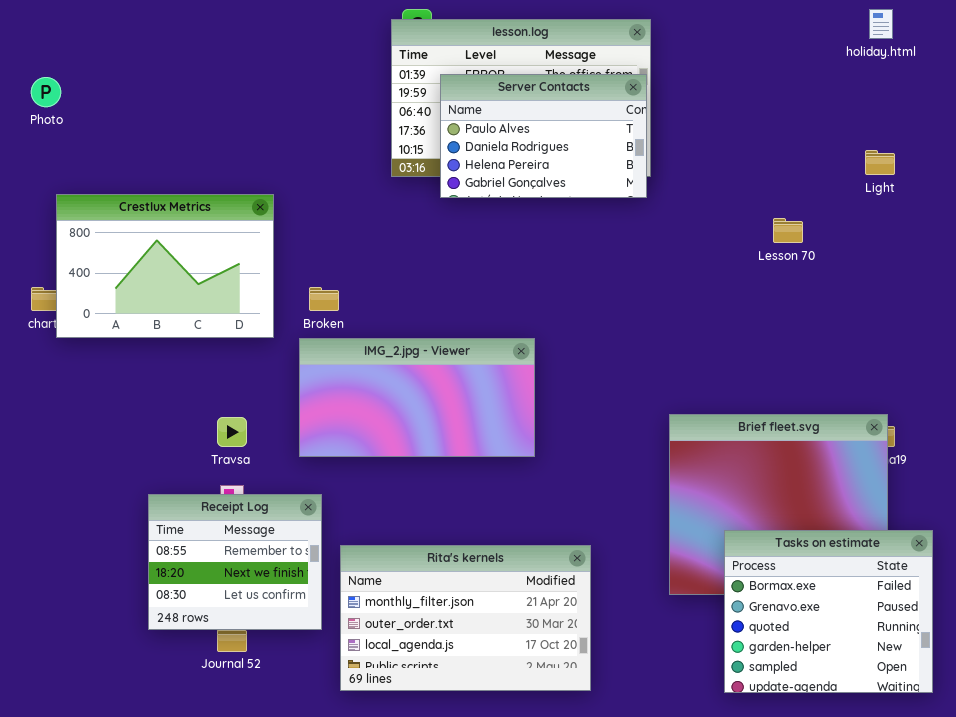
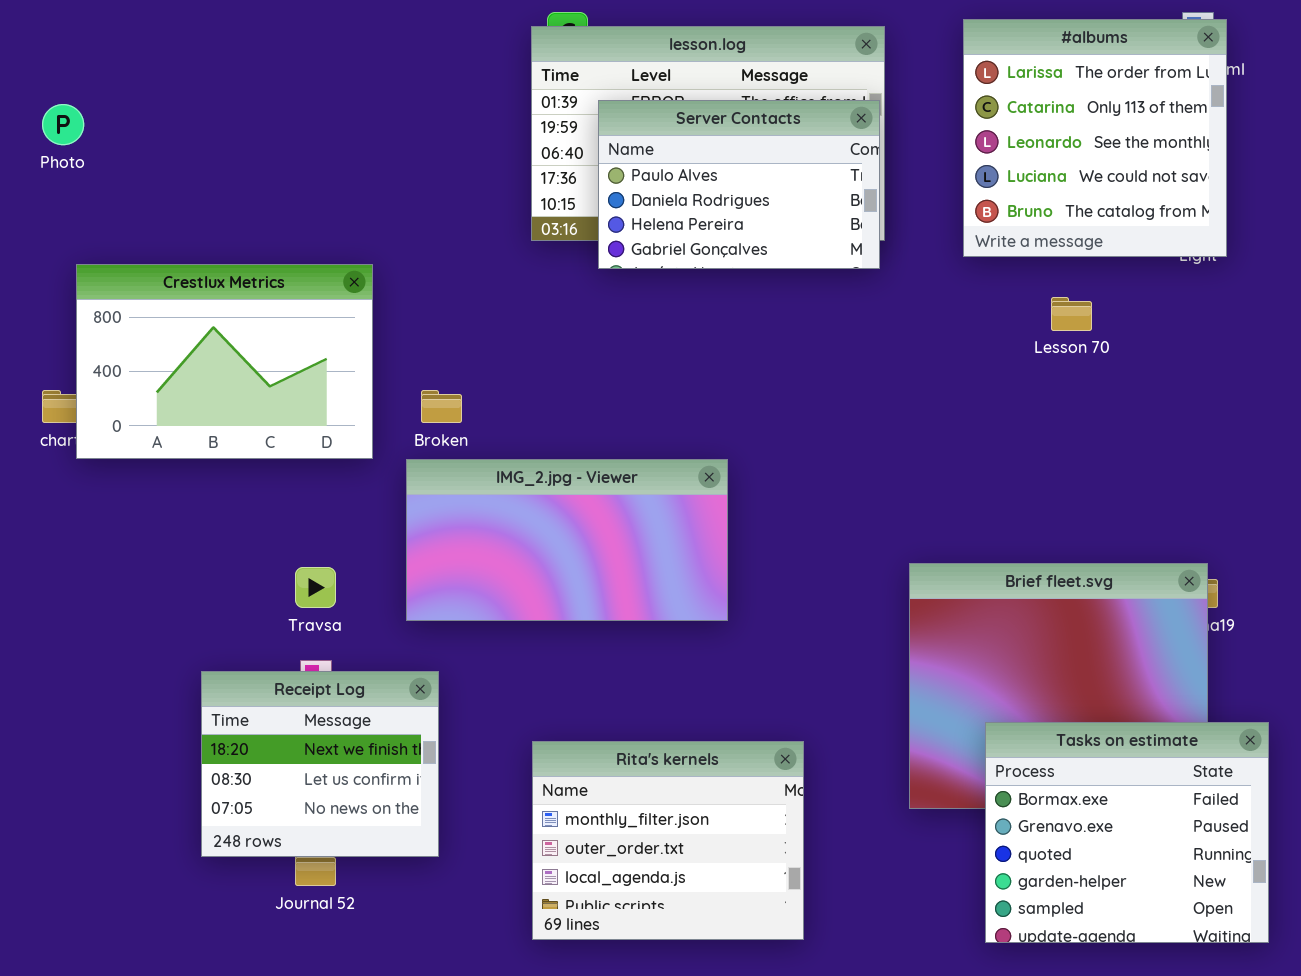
#albums: none -> [963,19,1227,257], opened
Receipt Log: [148,494,322,630] -> [201,671,439,857], scrolled down 1 row
Rita's kernels: [340,545,591,691] -> [532,741,804,940], resized

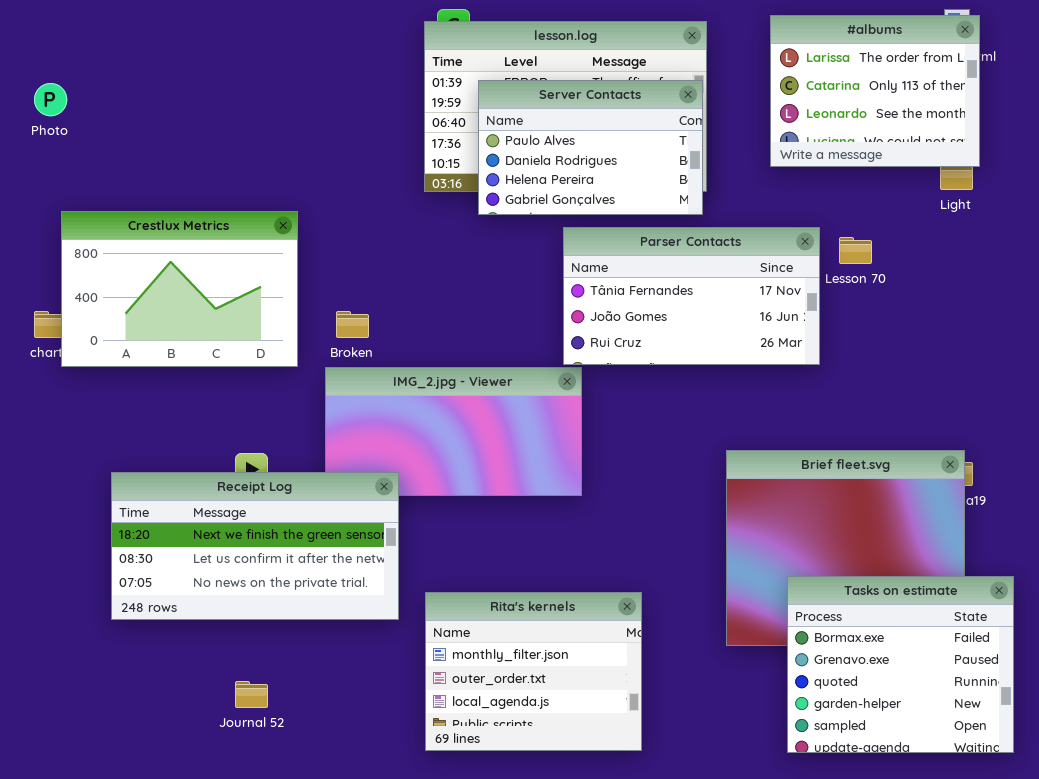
#albums: [963,19,1227,257] -> [770,15,980,167], resized
Parser Contacts: none -> [563,227,820,365], opened
Receipt Log: [201,671,439,857] -> [111,472,399,620], moved, resized

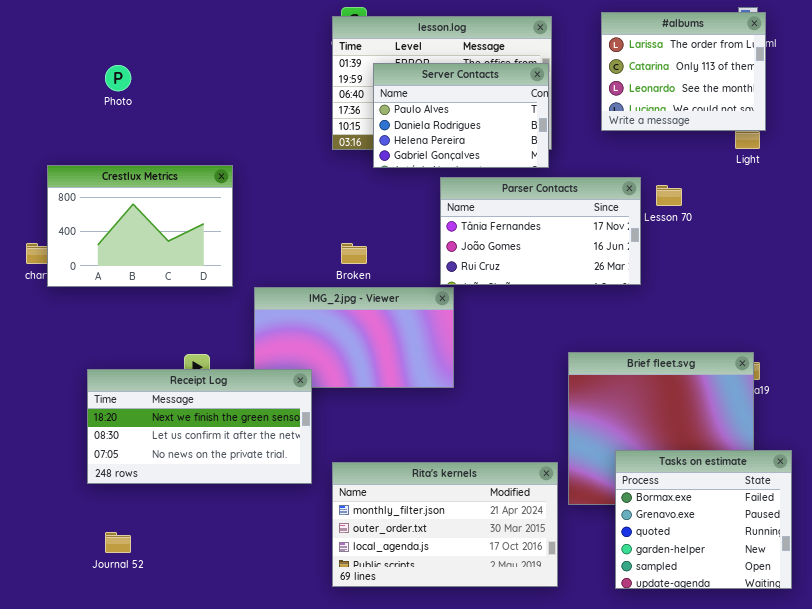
Photo: [34,83,67,116] -> [105,65,131,91], moved
Broken: [336,311,369,338] -> [341,243,367,264], moved
Rita's kernels: [425,592,642,751] -> [332,462,558,587], resized
Journal 52: [235,681,268,708] -> [105,532,131,553], moved

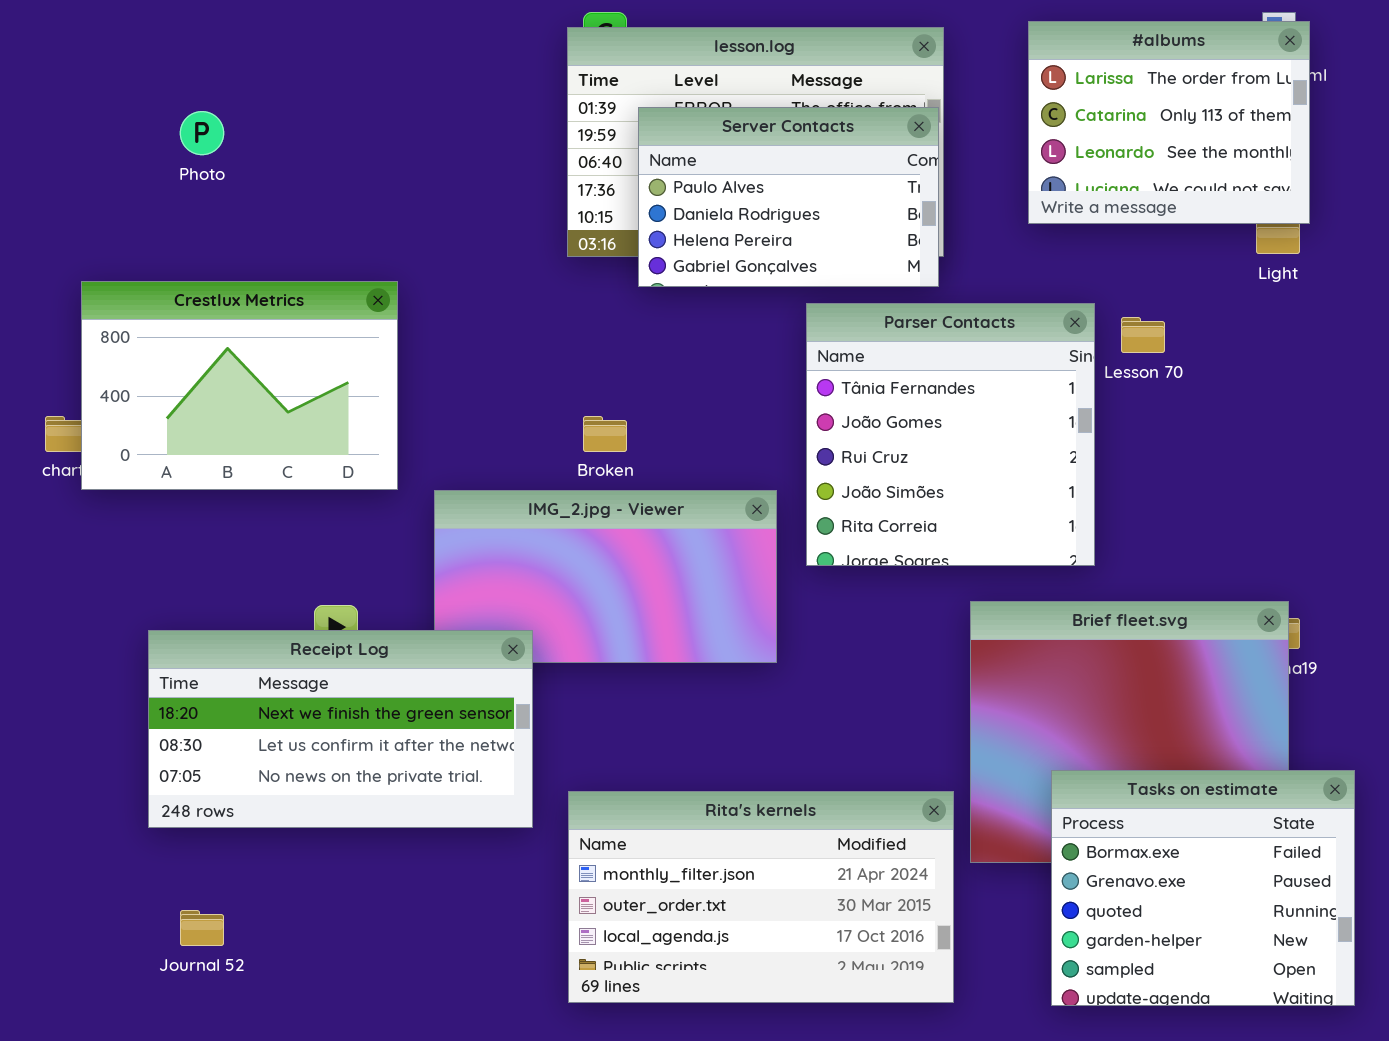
Parser Contacts: [440,177,641,285] -> [806,303,1095,566], resized

